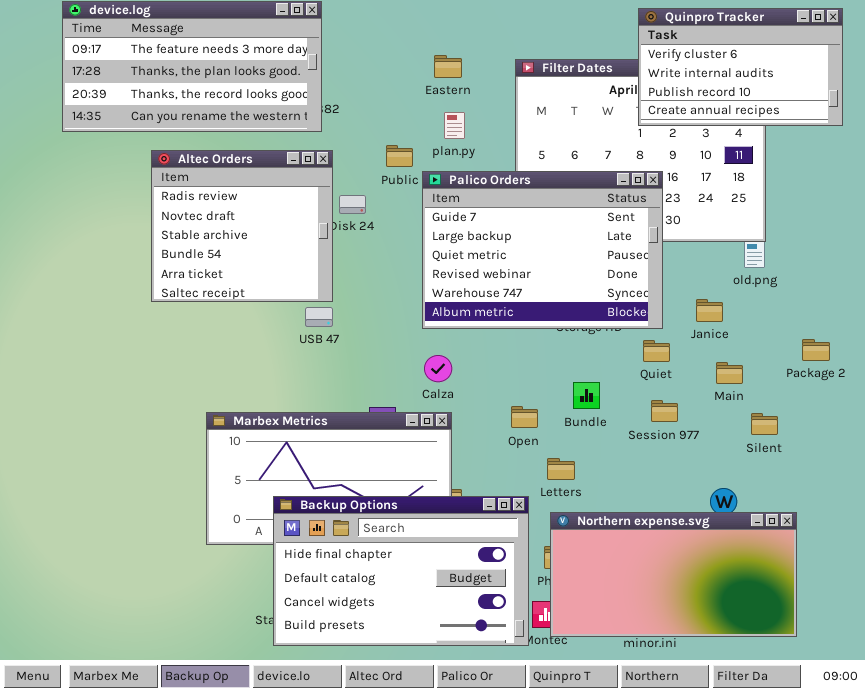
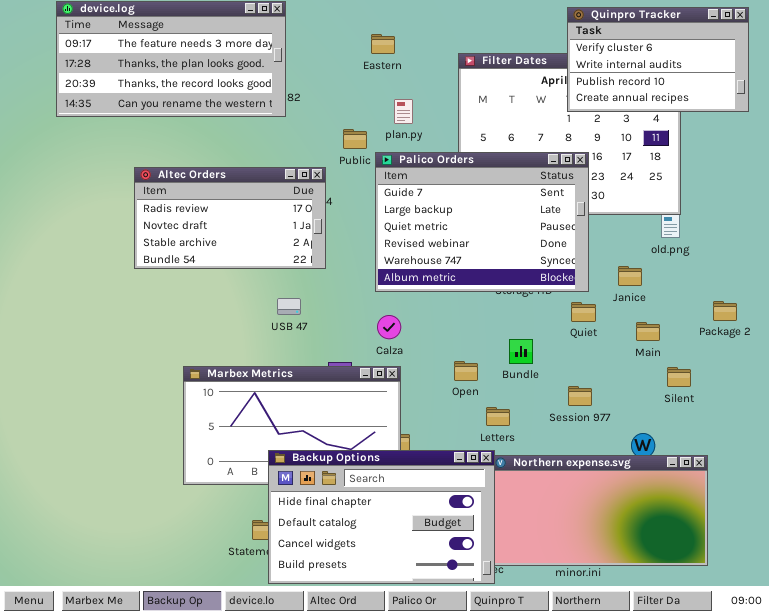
Eastern: [434,55,462,78] -> [371,34,395,54], moved
Altec Orders: [151,150,333,302] -> [134,167,326,269], resized
USB 47: [305,307,333,327] -> [277,298,301,315], moved
Session 977: [651,400,678,422] -> [568,386,592,406], moved
Backup Options: [273,496,529,646] -> [268,450,495,584], moved

